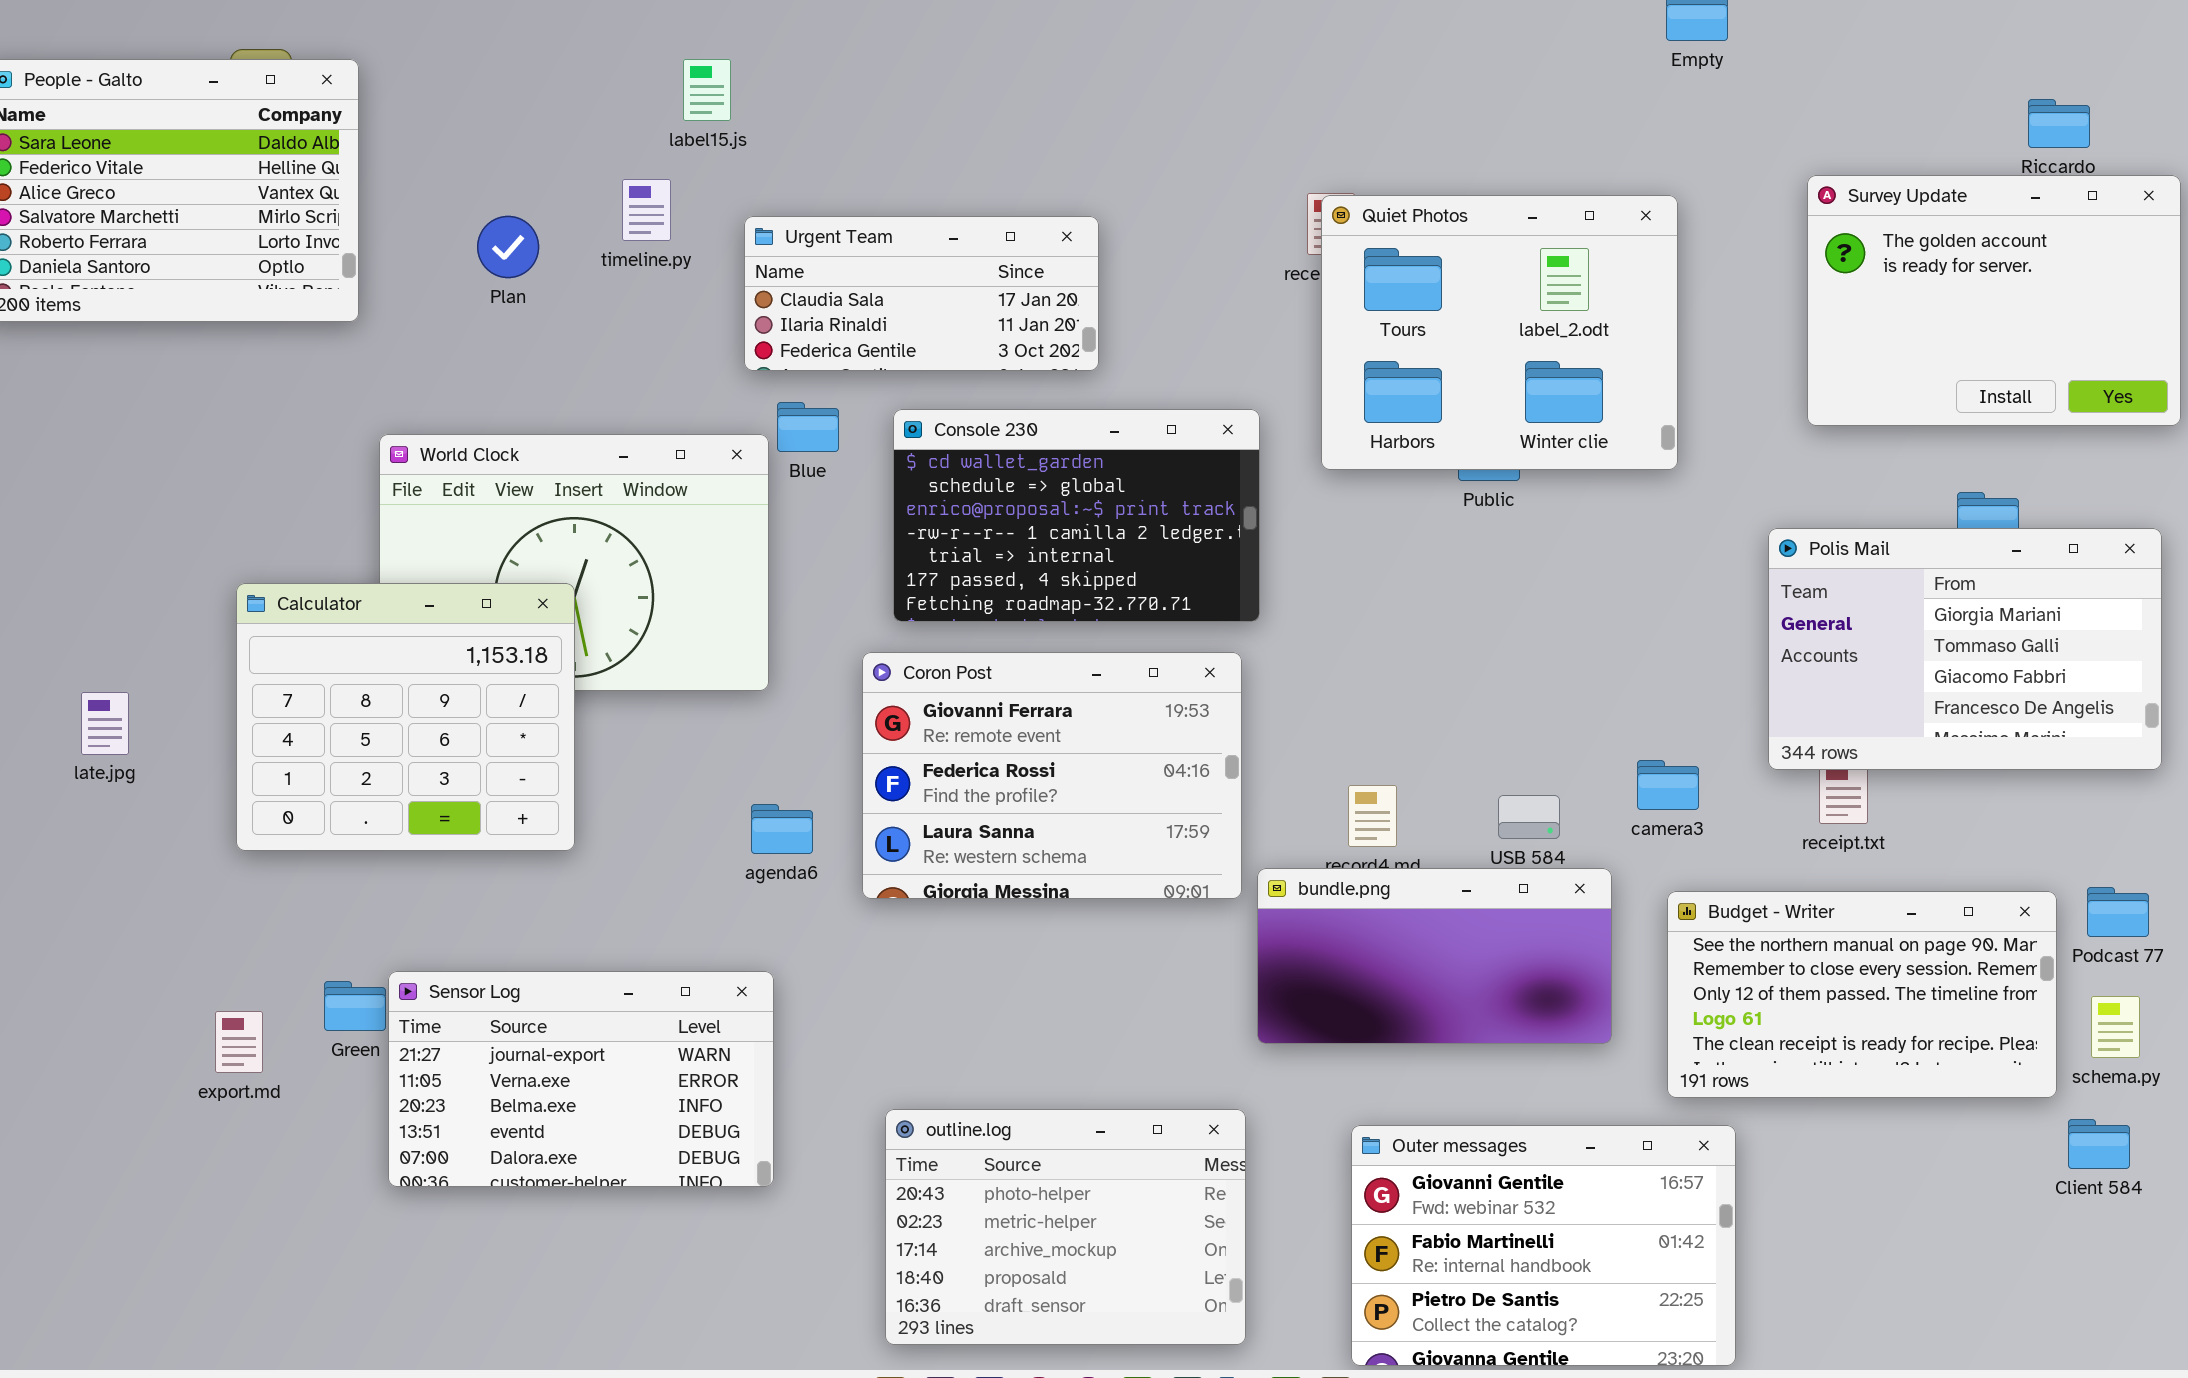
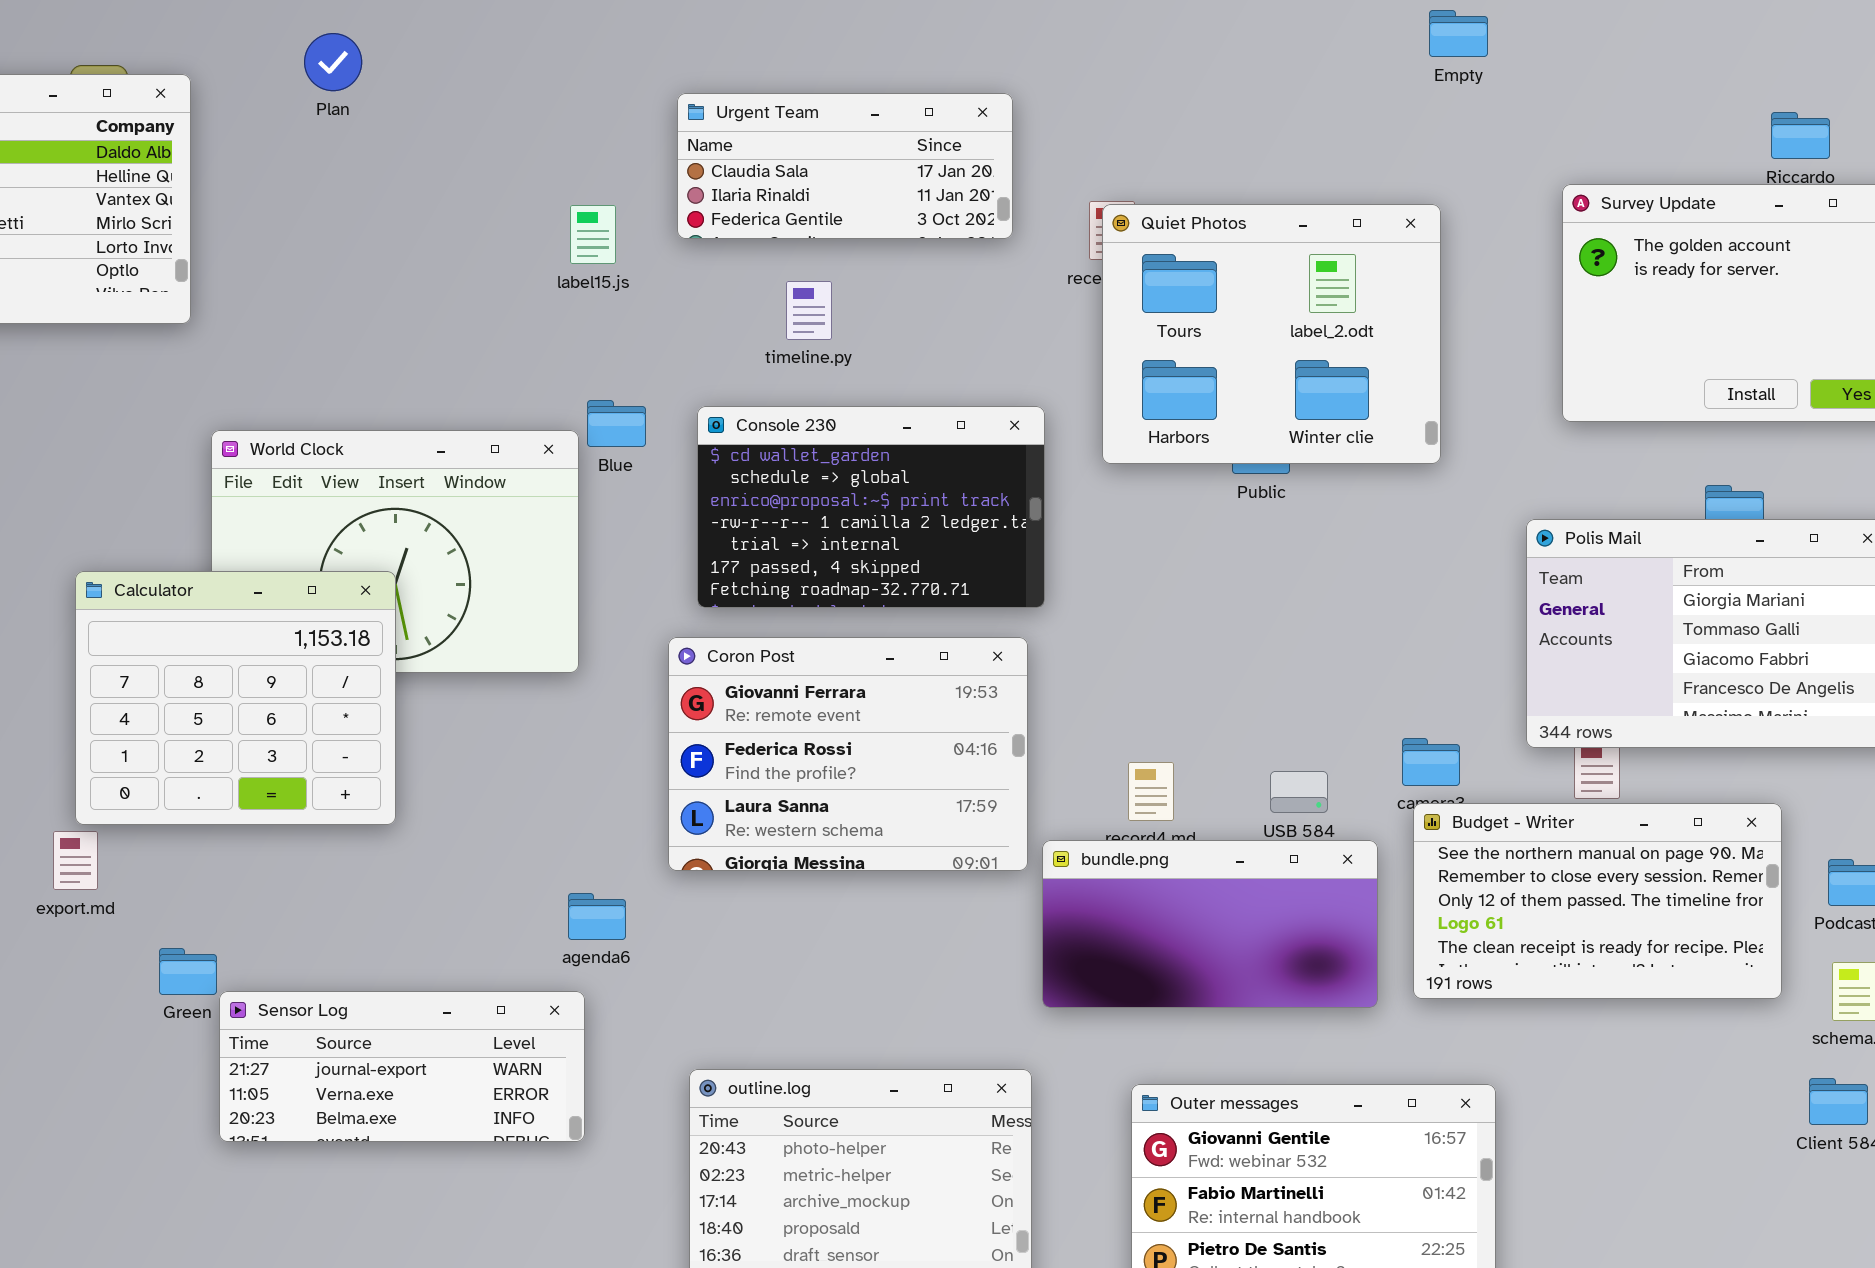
label15.js: [683,59,731,121] -> [570,205,616,264], moved
timeline.py: [622,179,671,241] -> [786,281,832,340], moved
Plan: [477,216,539,278] -> [304,33,362,91], moved
Urgent Team: [744,216,1099,371] -> [677,93,1013,239], moved
agenda6: [751,804,813,854] -> [568,893,626,940], moved
Budget - Writer: [1667,891,2057,1098] -> [1413,803,1782,999], moved
Sensor Log: [388,971,774,1187] -> [219,991,585,1142], resized
export.md: [215,1011,263,1073] -> [53,831,98,890], moved

